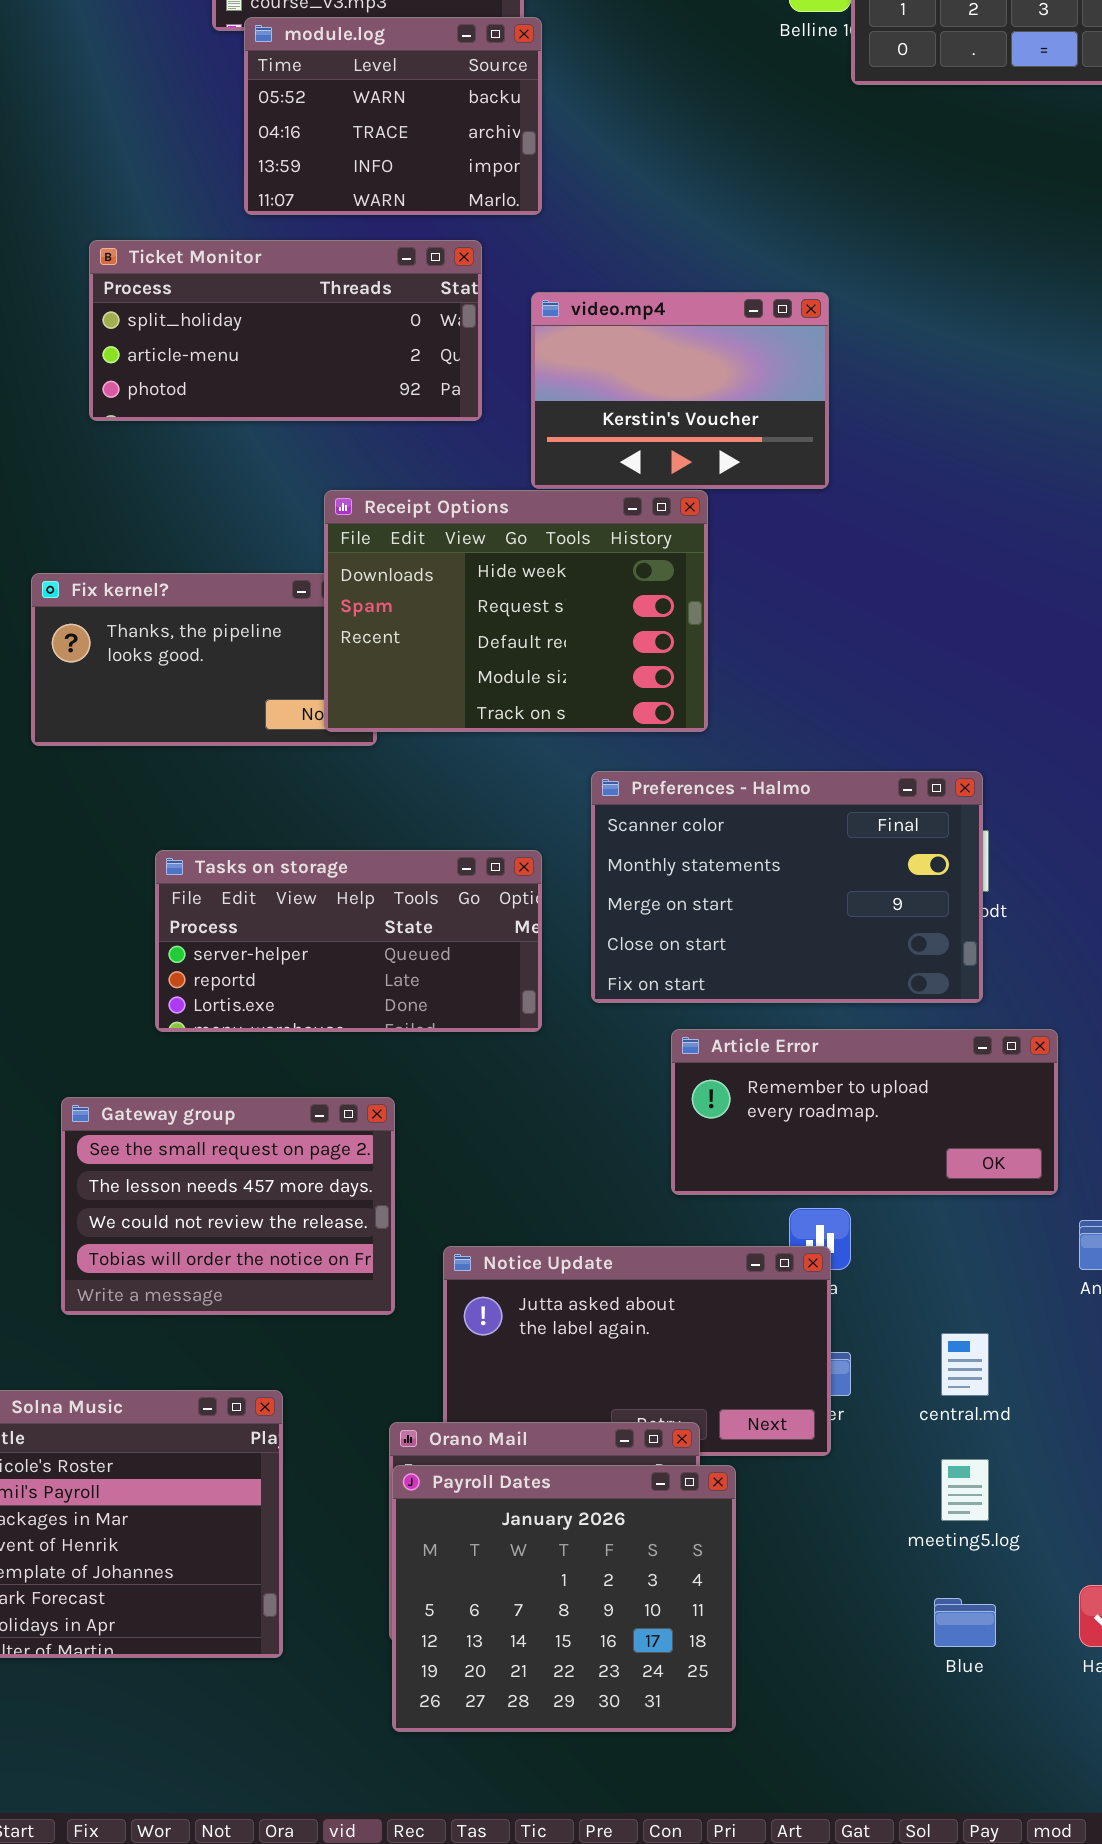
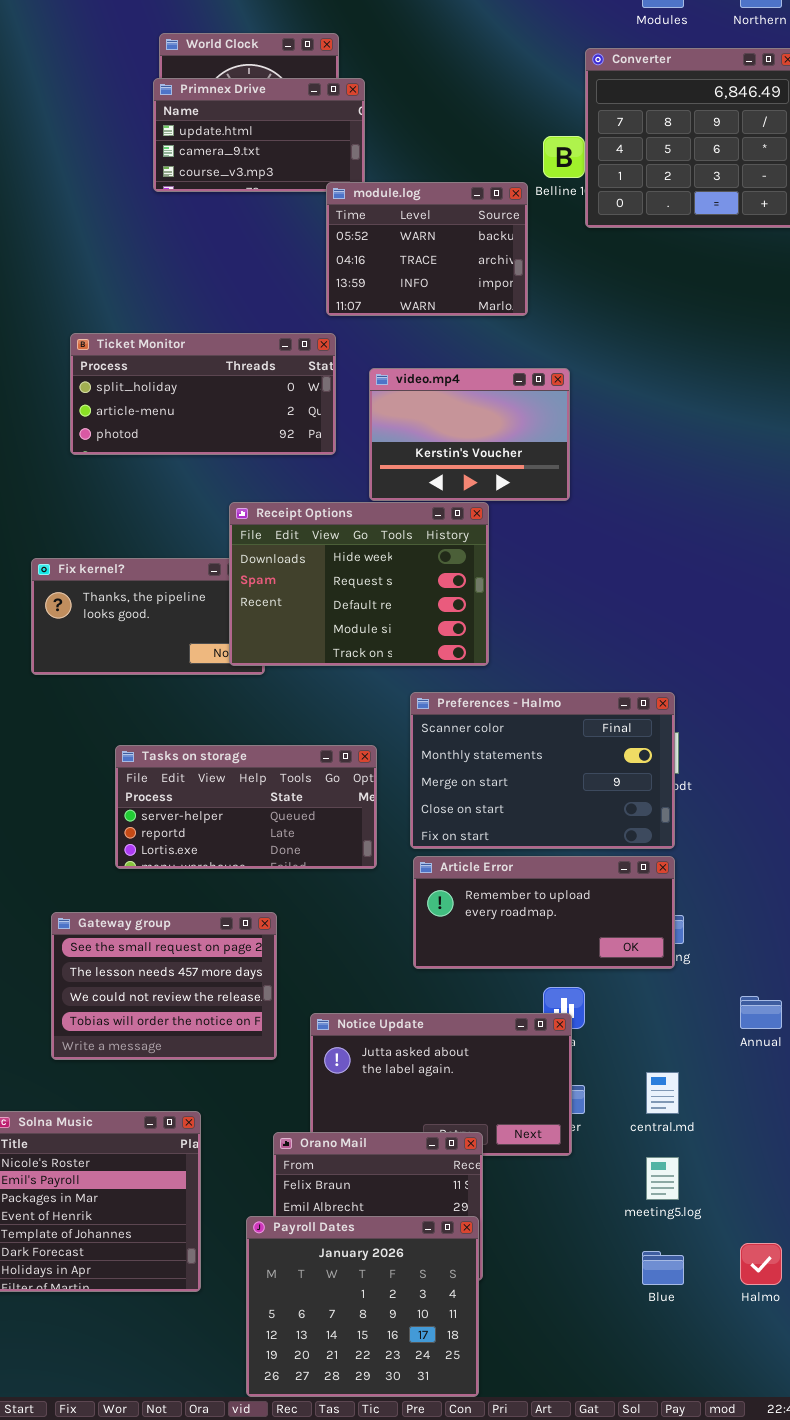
module.log: [244,17,542,215] -> [326,182,528,316], moved
Article Error: [671,1029,1058,1195] -> [413,856,675,969], moved
Payroll Dates: [392,1465,736,1732] -> [246,1216,479,1397], moved

